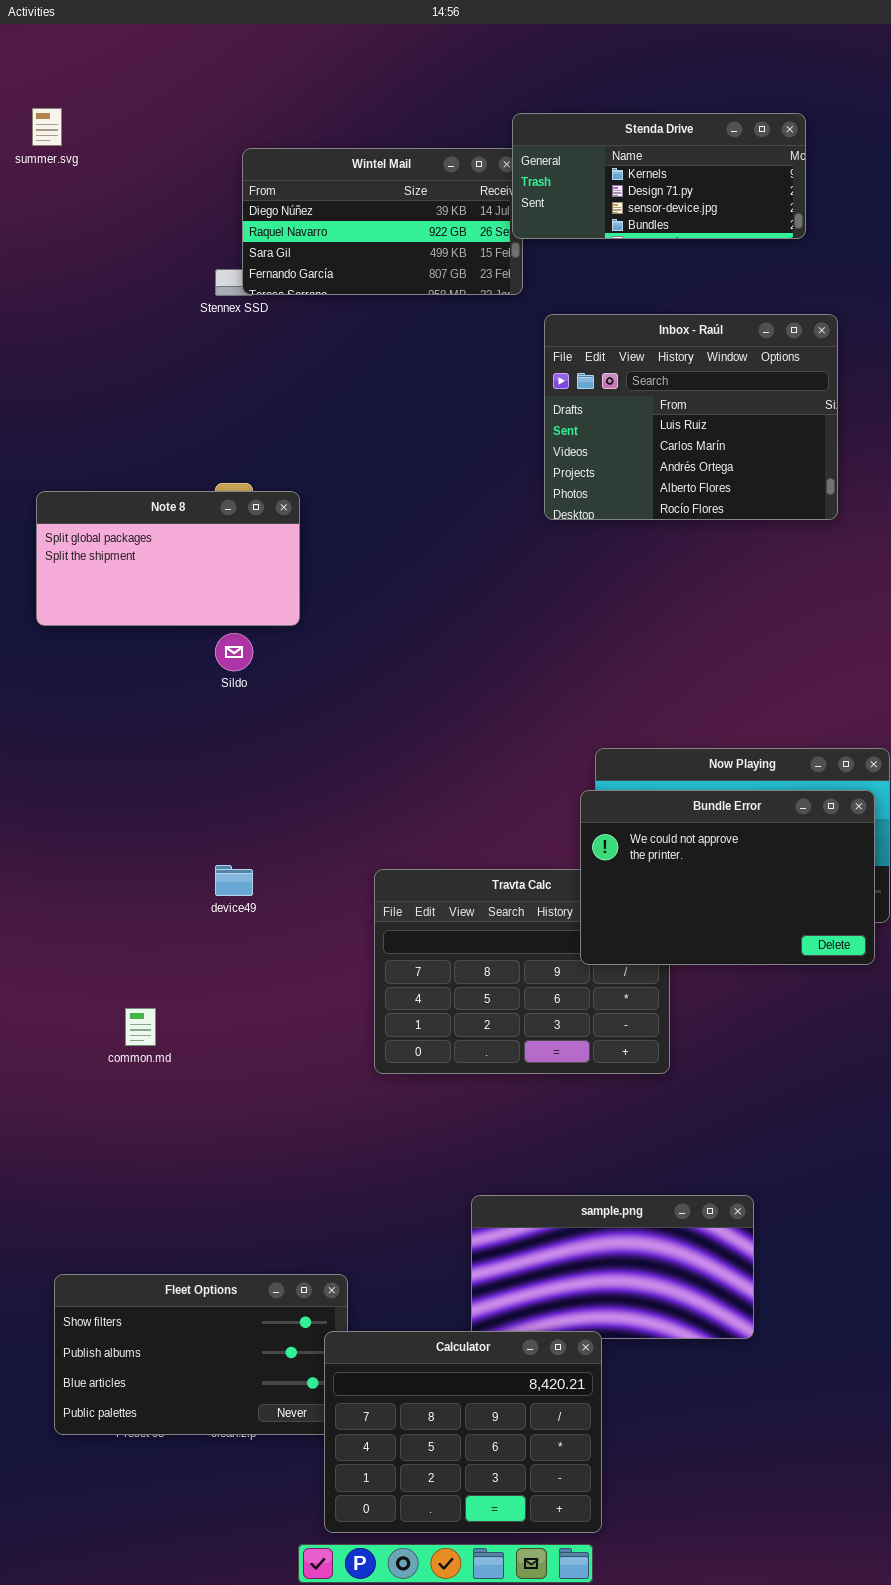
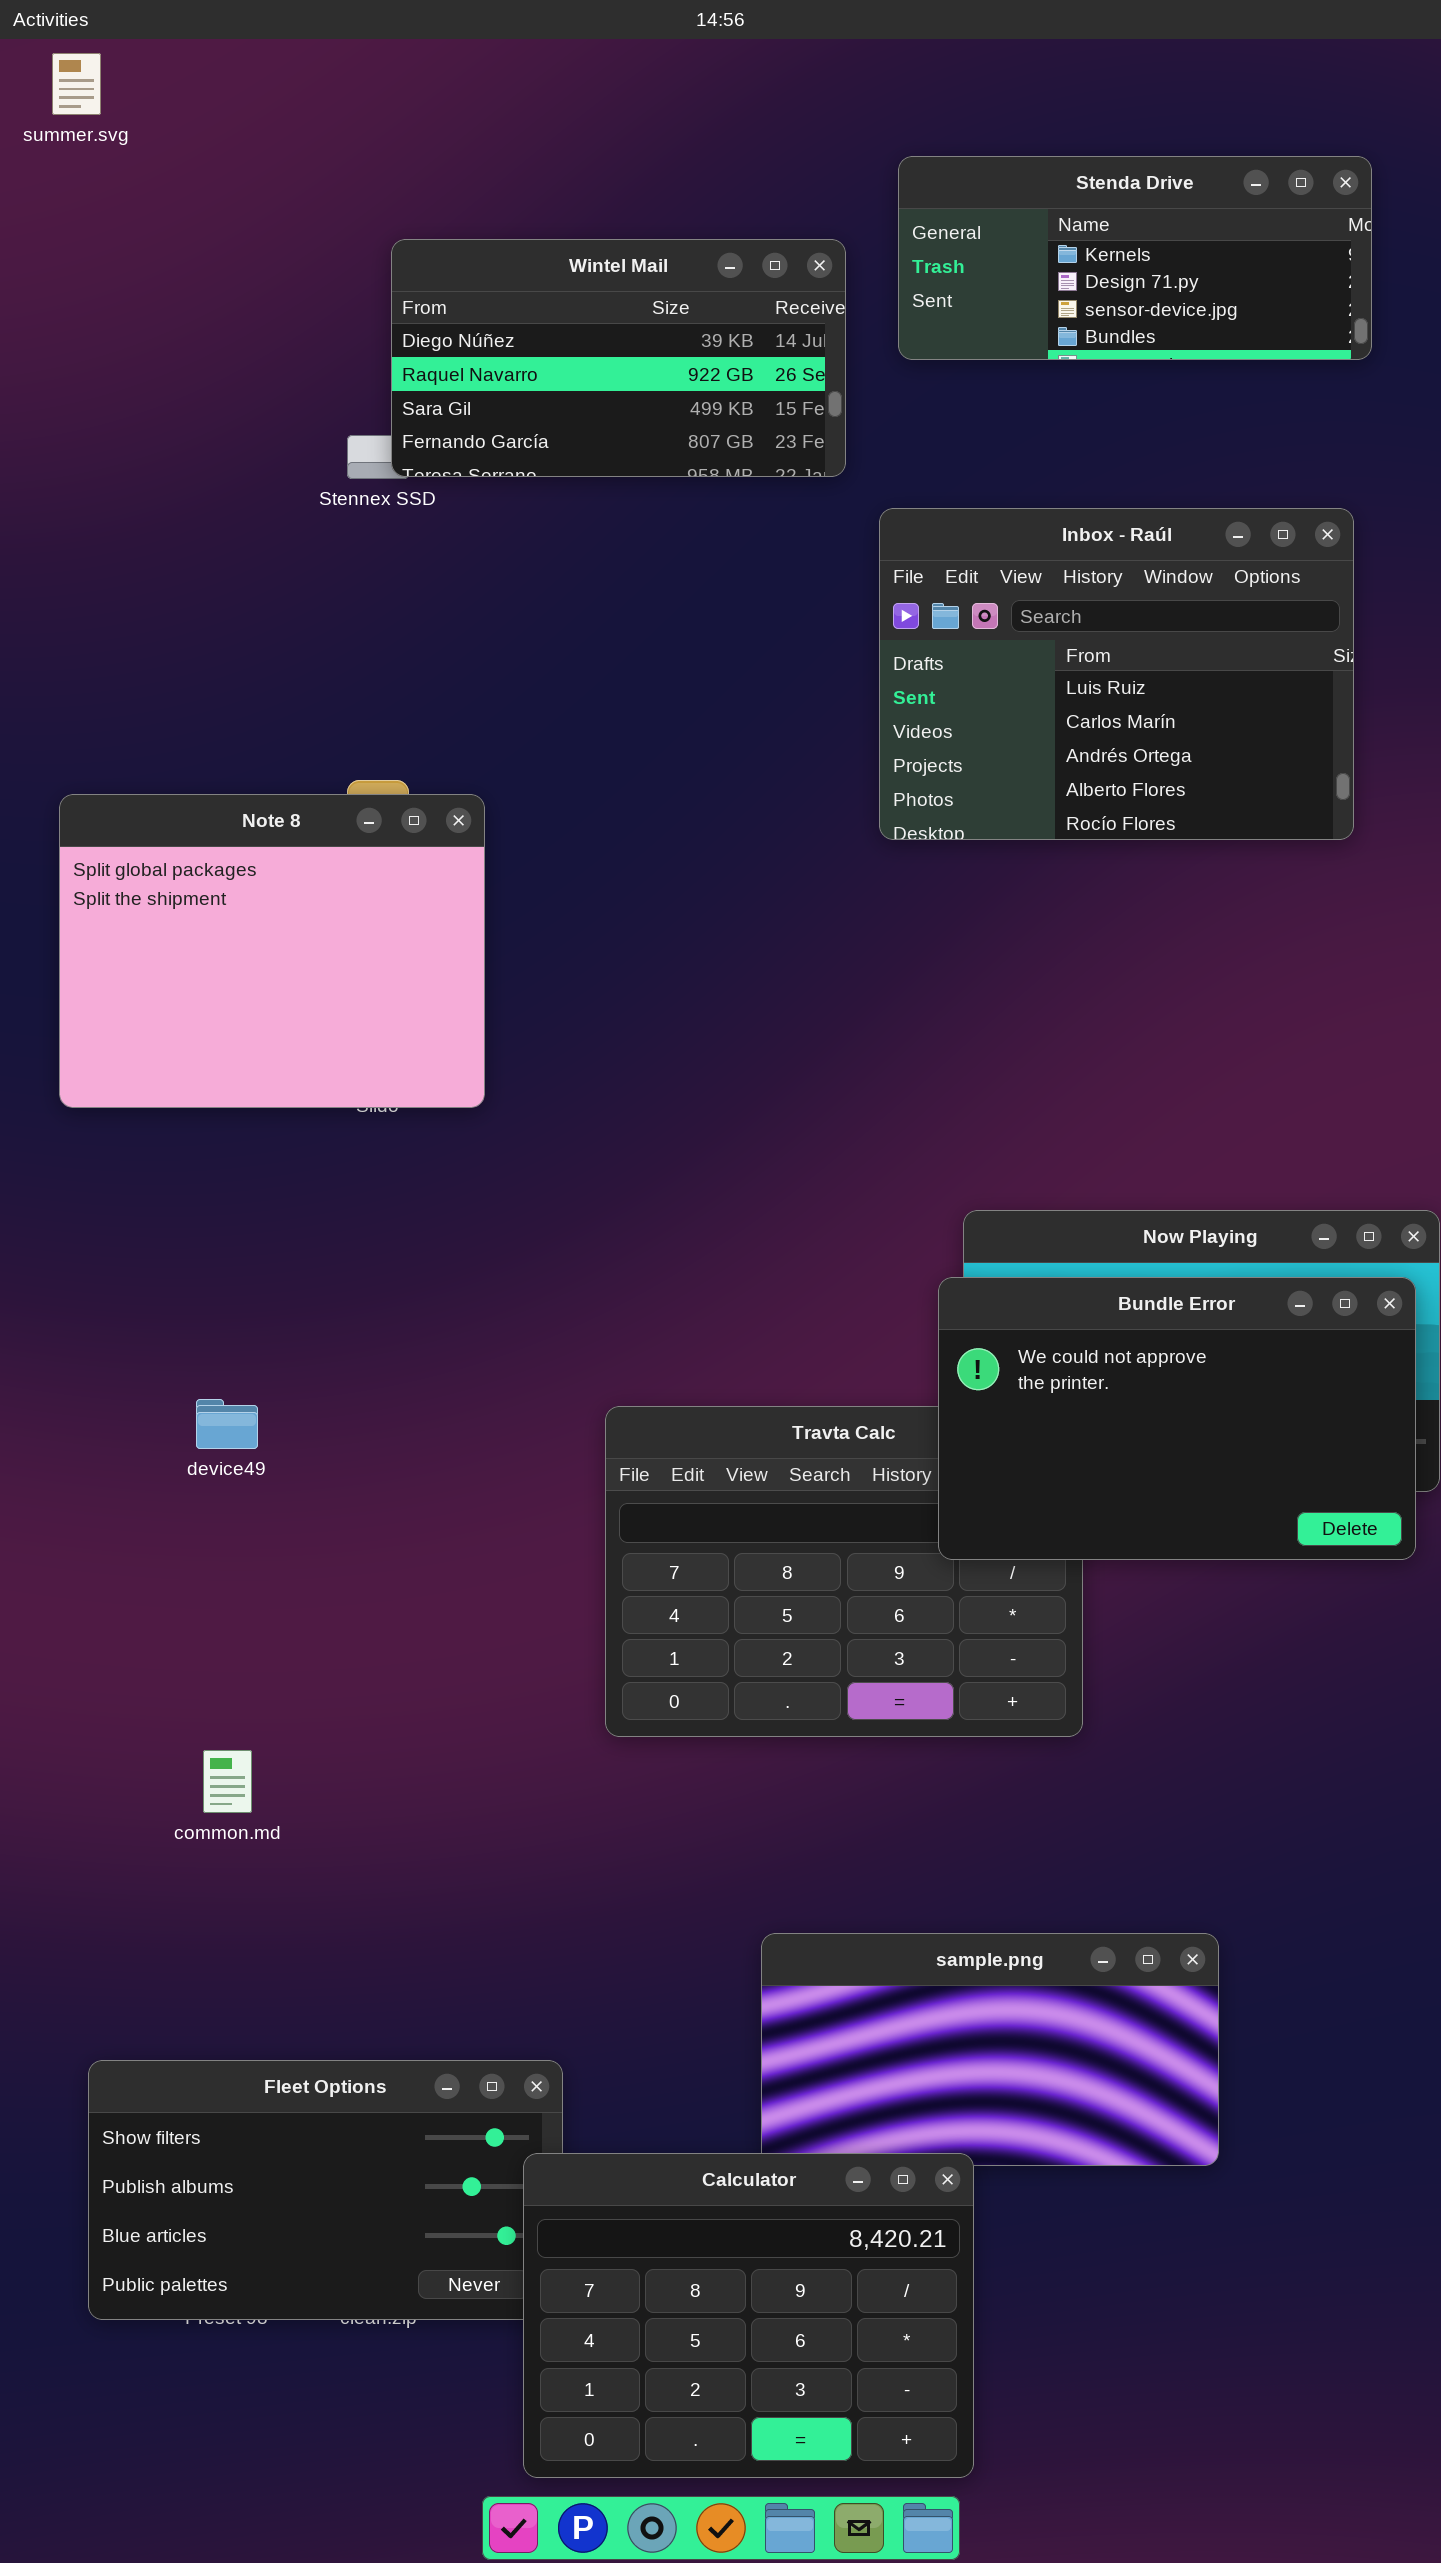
summer.svg: [32,108,62,146] -> [52,53,101,115], moved
Stenda Drive: [512,113,806,239] -> [898,156,1372,360], moved
Note 8: [36,491,300,626] -> [59,794,485,1108], resized
device49: [215,865,253,896] -> [196,1399,258,1449], moved
common.md: [125,1008,156,1046] -> [203,1750,252,1813], moved

